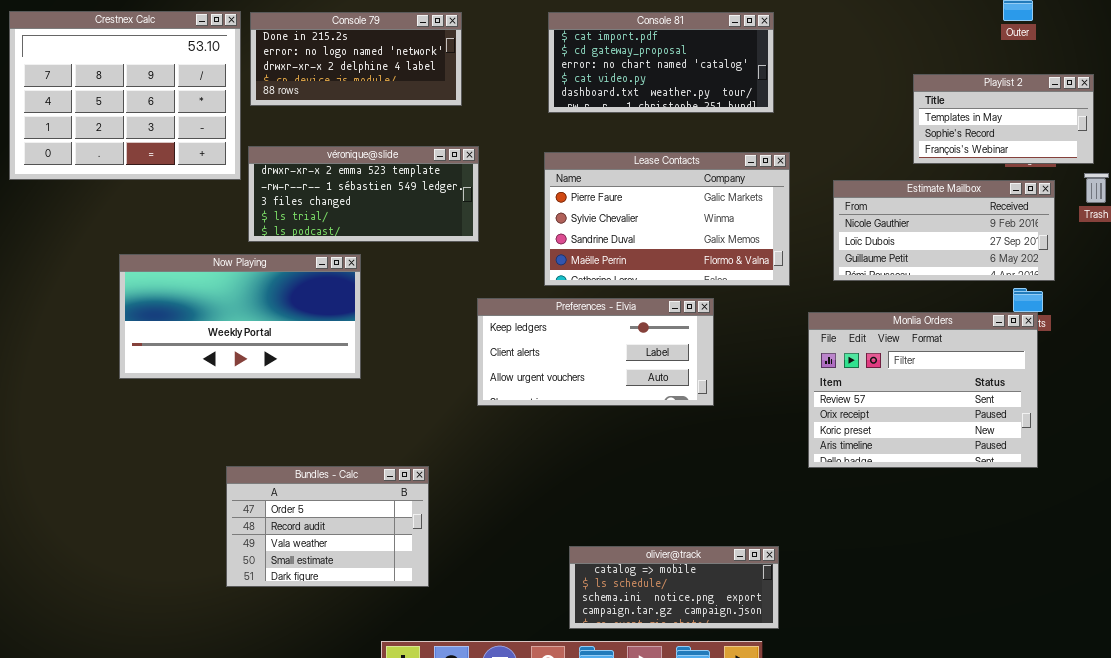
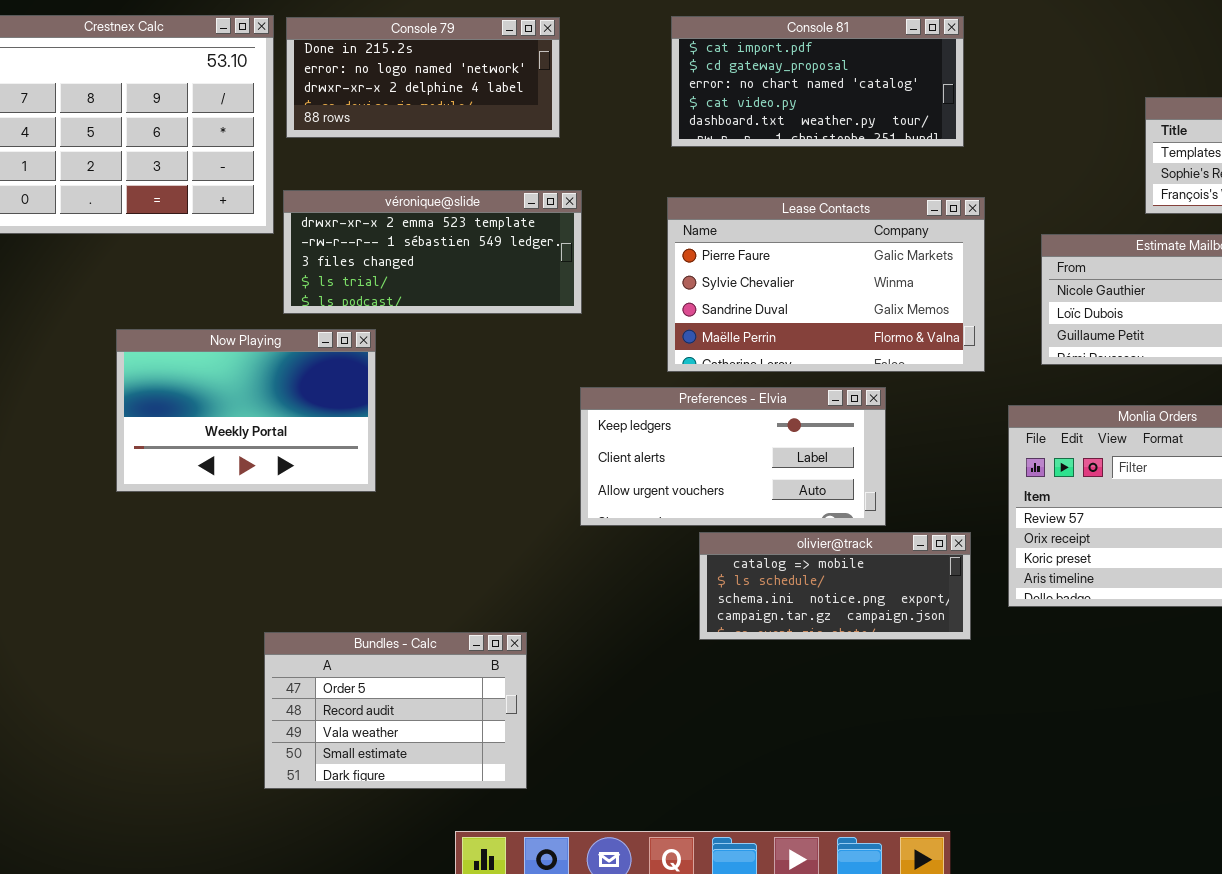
Now Playing: [119,254,361,379] -> [116,329,376,492], resized
Bundles - Calc: [226,466,429,587] -> [264,632,527,789], moved
olivier@track: [569,546,779,629] -> [699,532,971,640], moved

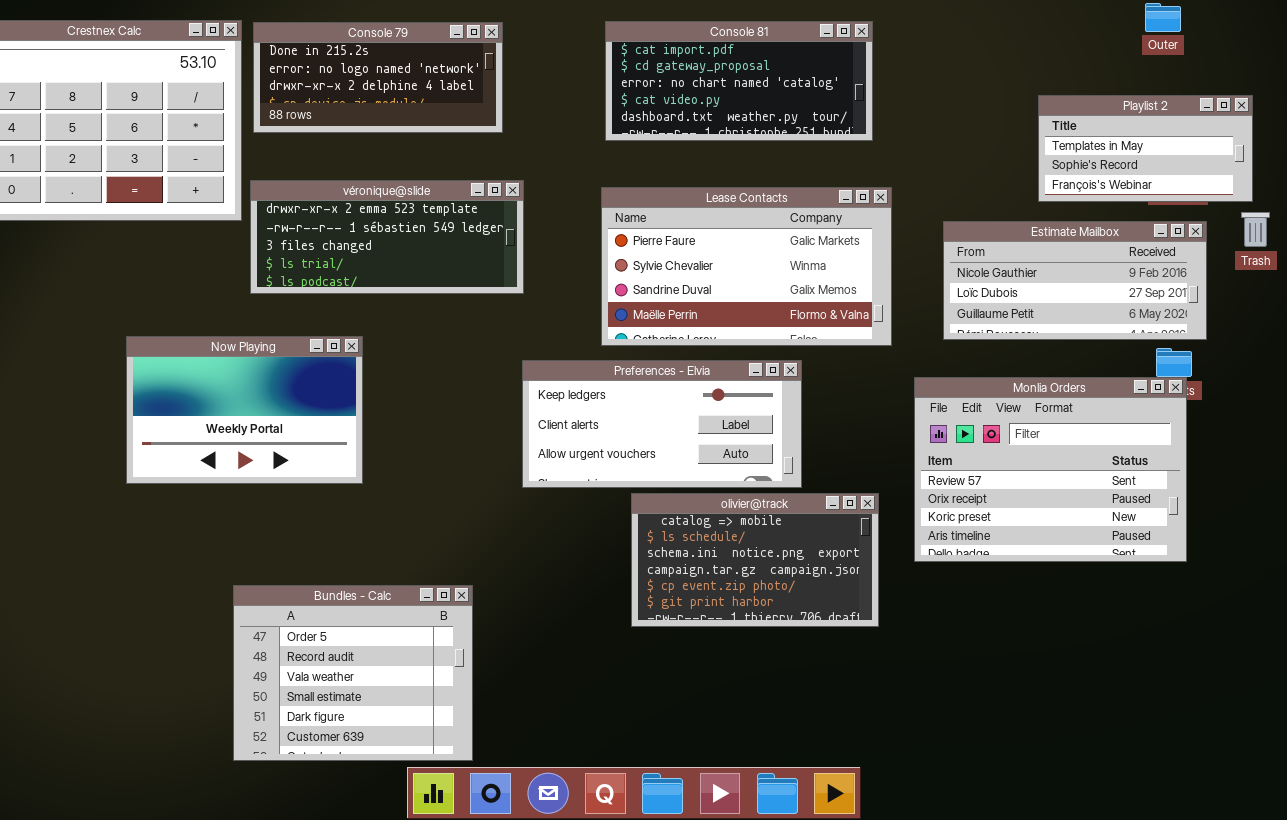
Now Playing: [116,329,376,492] -> [126,336,363,484], moved
olivier@track: [699,532,971,640] -> [631,493,879,627], resized
Bundles - Calc: [264,632,527,789] -> [233,585,473,761], resized

